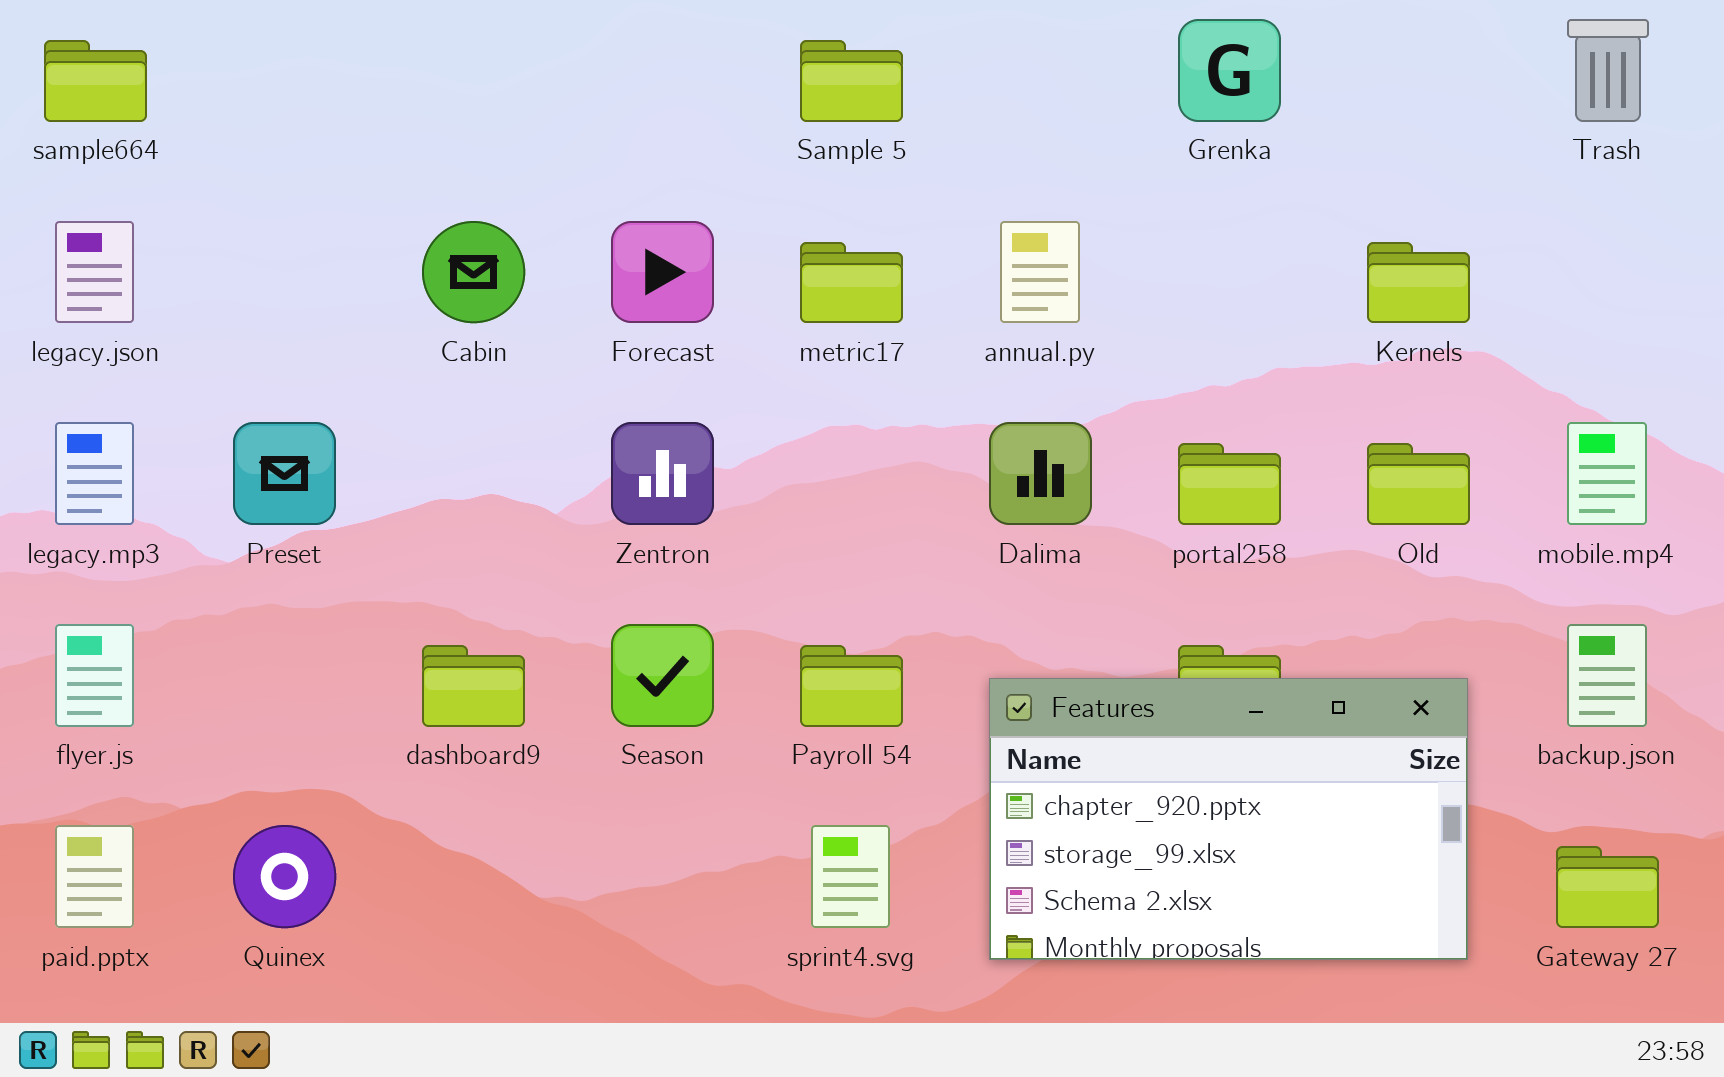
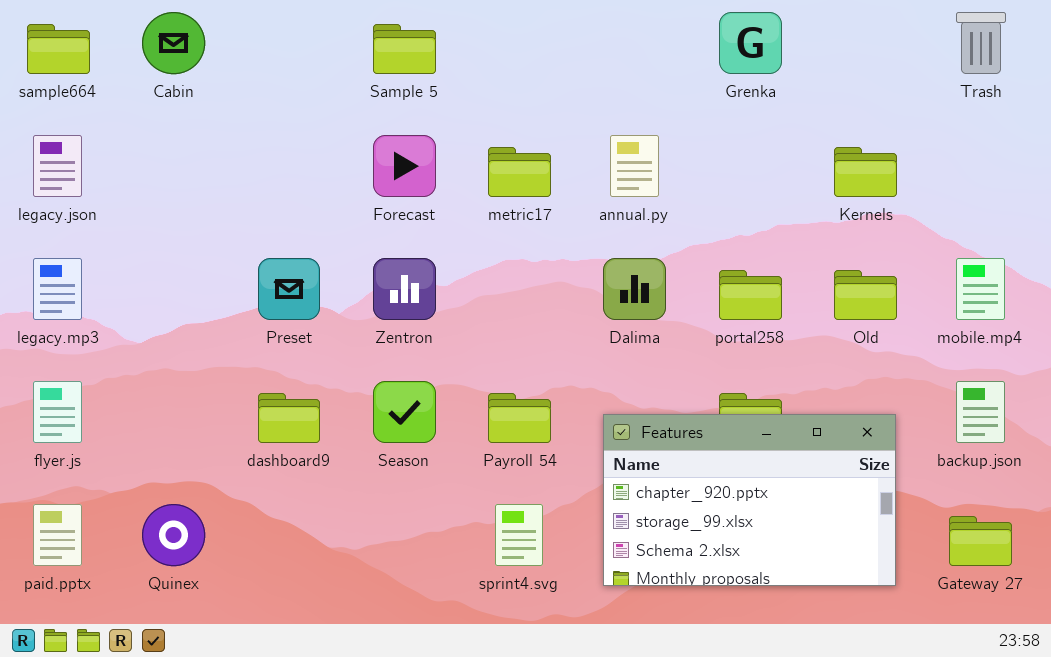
Sample 5: [800,40,903,122] -> [373,24,436,74], moved
Cabin: [422,221,525,323] -> [142,12,205,74], moved
Preset: [233,422,336,525] -> [258,258,320,320], moved

